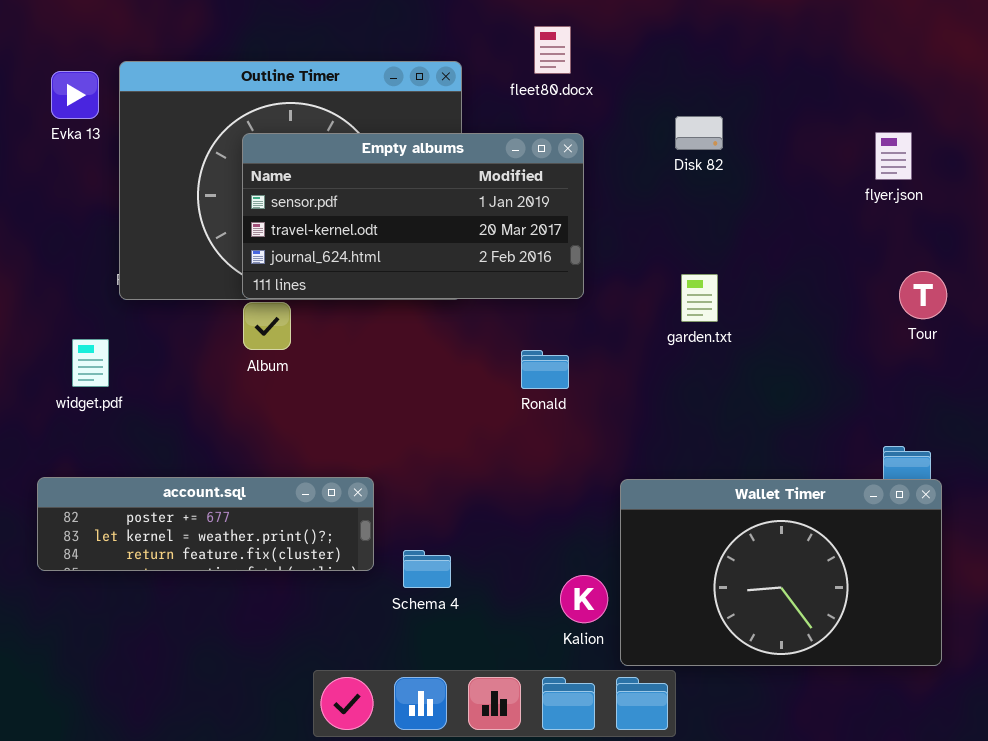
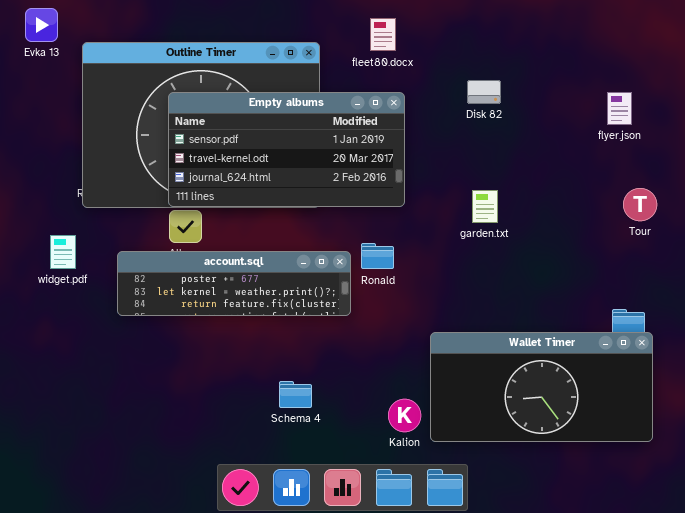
Evka 13: [51,71,99,119] -> [25,8,58,42], moved
account.sql: [37,477,374,571] -> [117,251,351,316], moved
Wallet Timer: [620,479,942,666] -> [430,332,653,442], resized

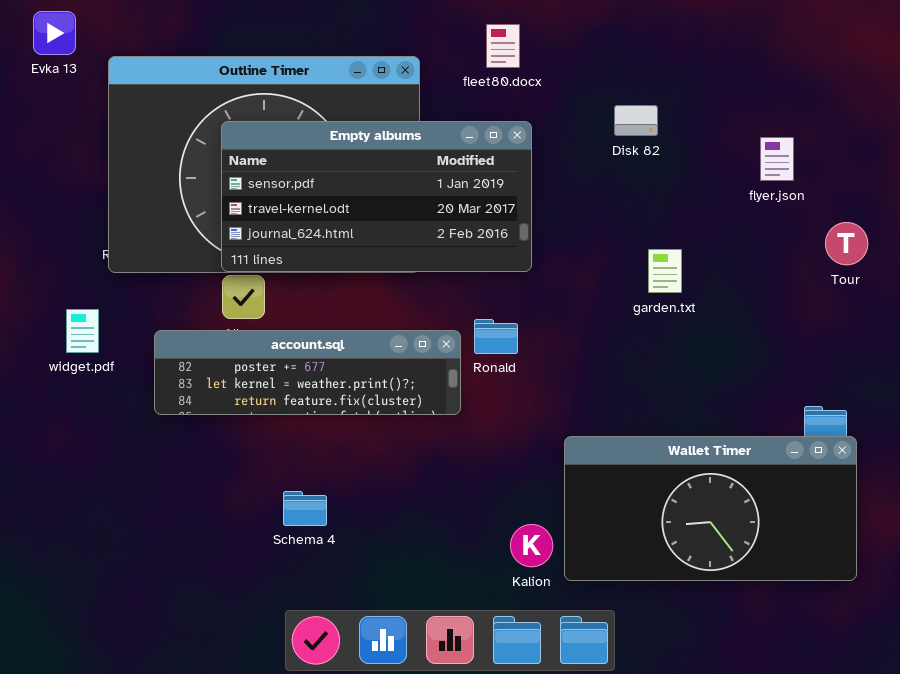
flyer.json: [607,92,632,125] -> [760,137,794,181], moved
Tour: [623,188,657,221] -> [825,222,868,265], moved
garden.txt: [472,190,498,223] -> [648,249,682,293], moved
Schema 4: [279,381,312,408] -> [283,491,327,526], moved

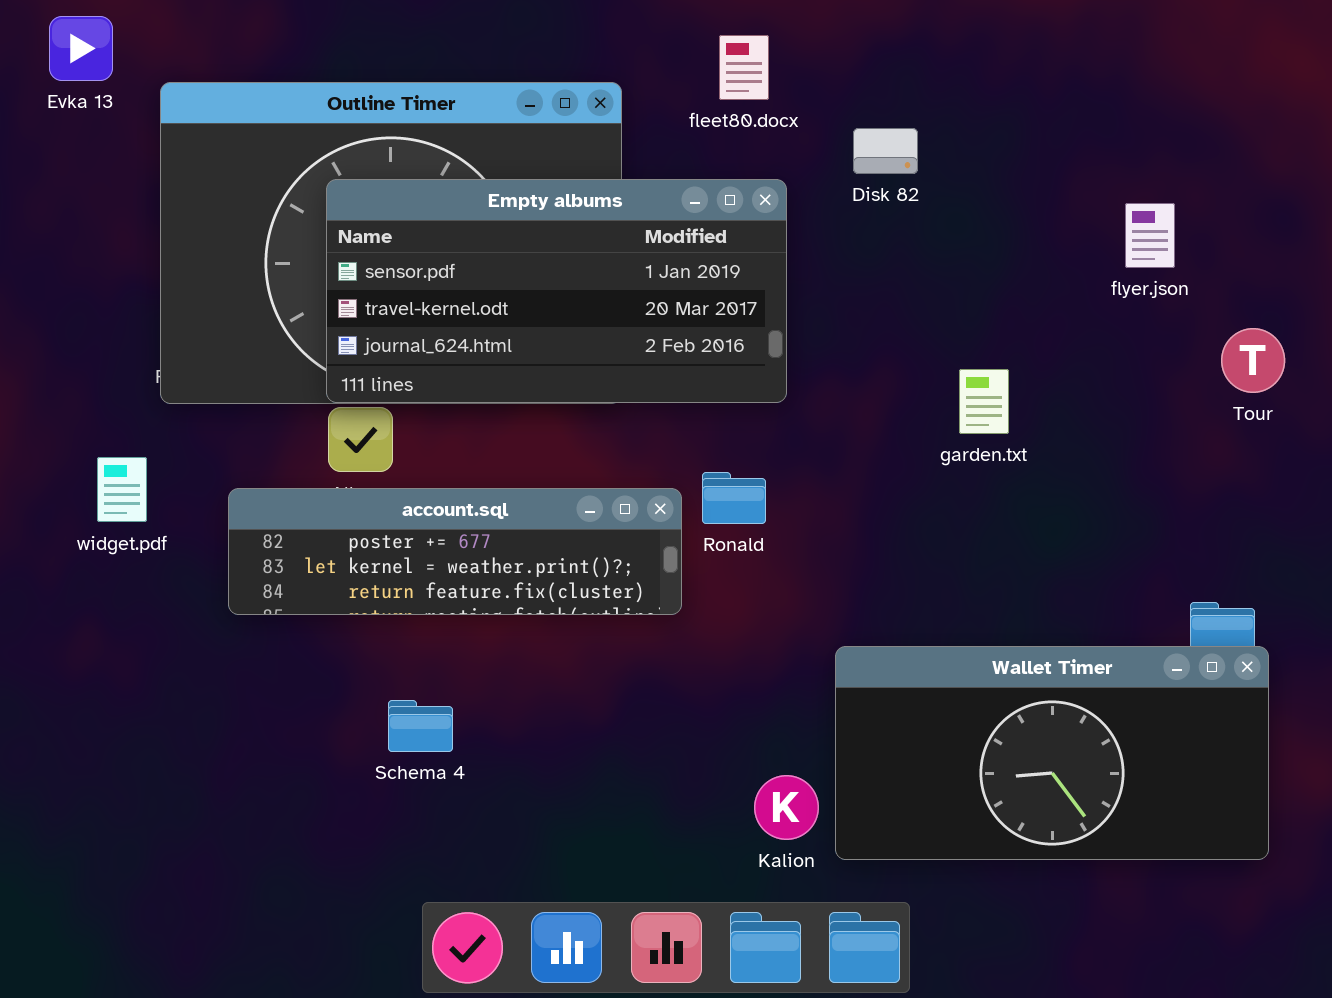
Disk 82: [614,105,658,136] -> [853,128,918,174], moved
Schema 4: [283,491,327,526] -> [388,700,453,752], moved

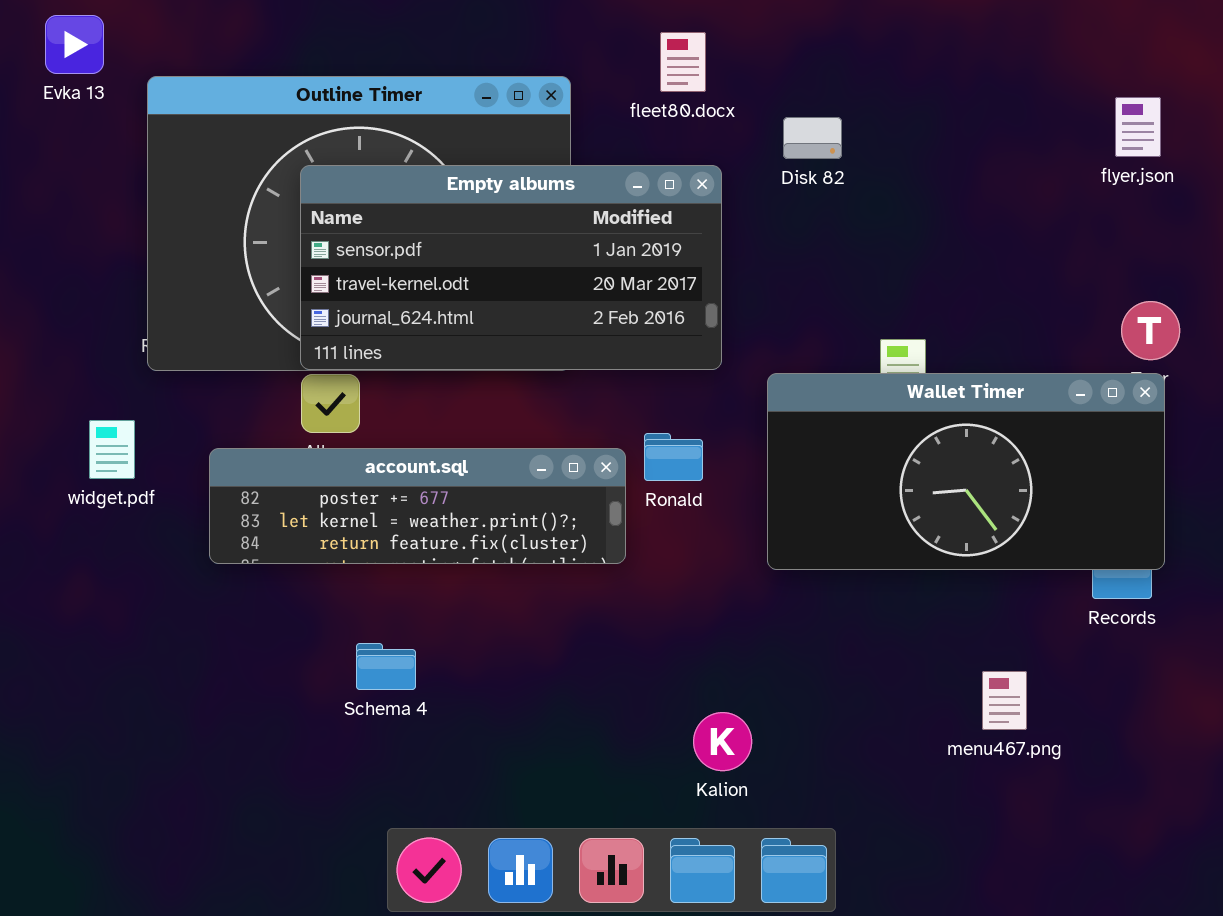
flyer.json: [1125,203,1175,268] -> [1115,97,1161,157], moved
Wallet Timer: [835,646,1269,860] -> [767,373,1165,570], moved

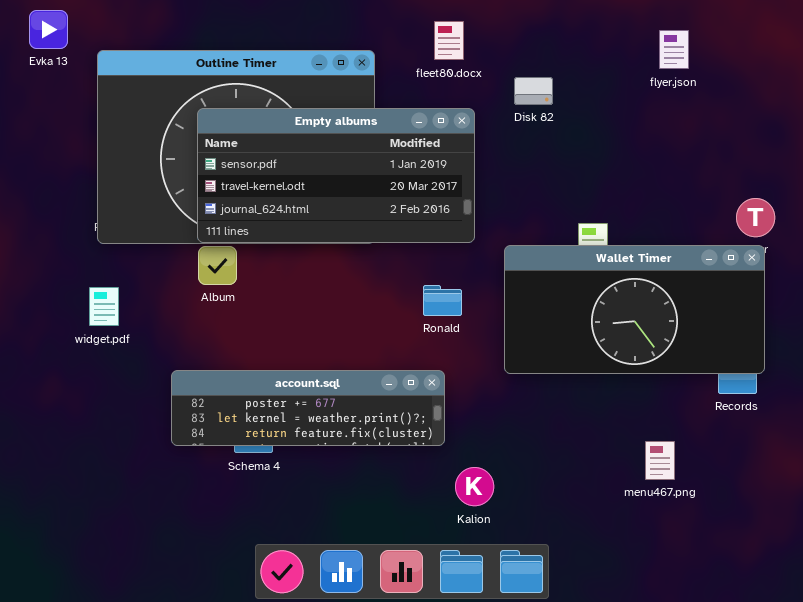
flyer.json: [1115,97,1161,157] -> [659,30,689,69], moved
widget.pdf: [89,420,135,479] -> [89,287,119,326], moved
account.sql: [209,448,626,564] -> [171,370,445,446], moved

